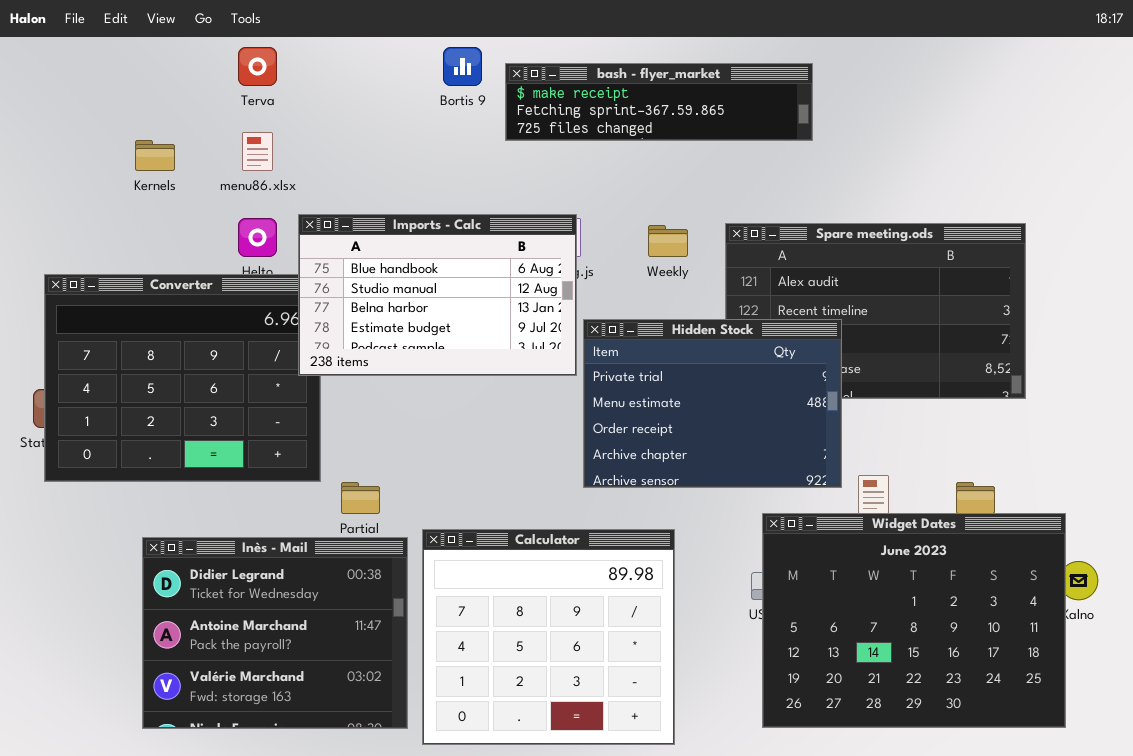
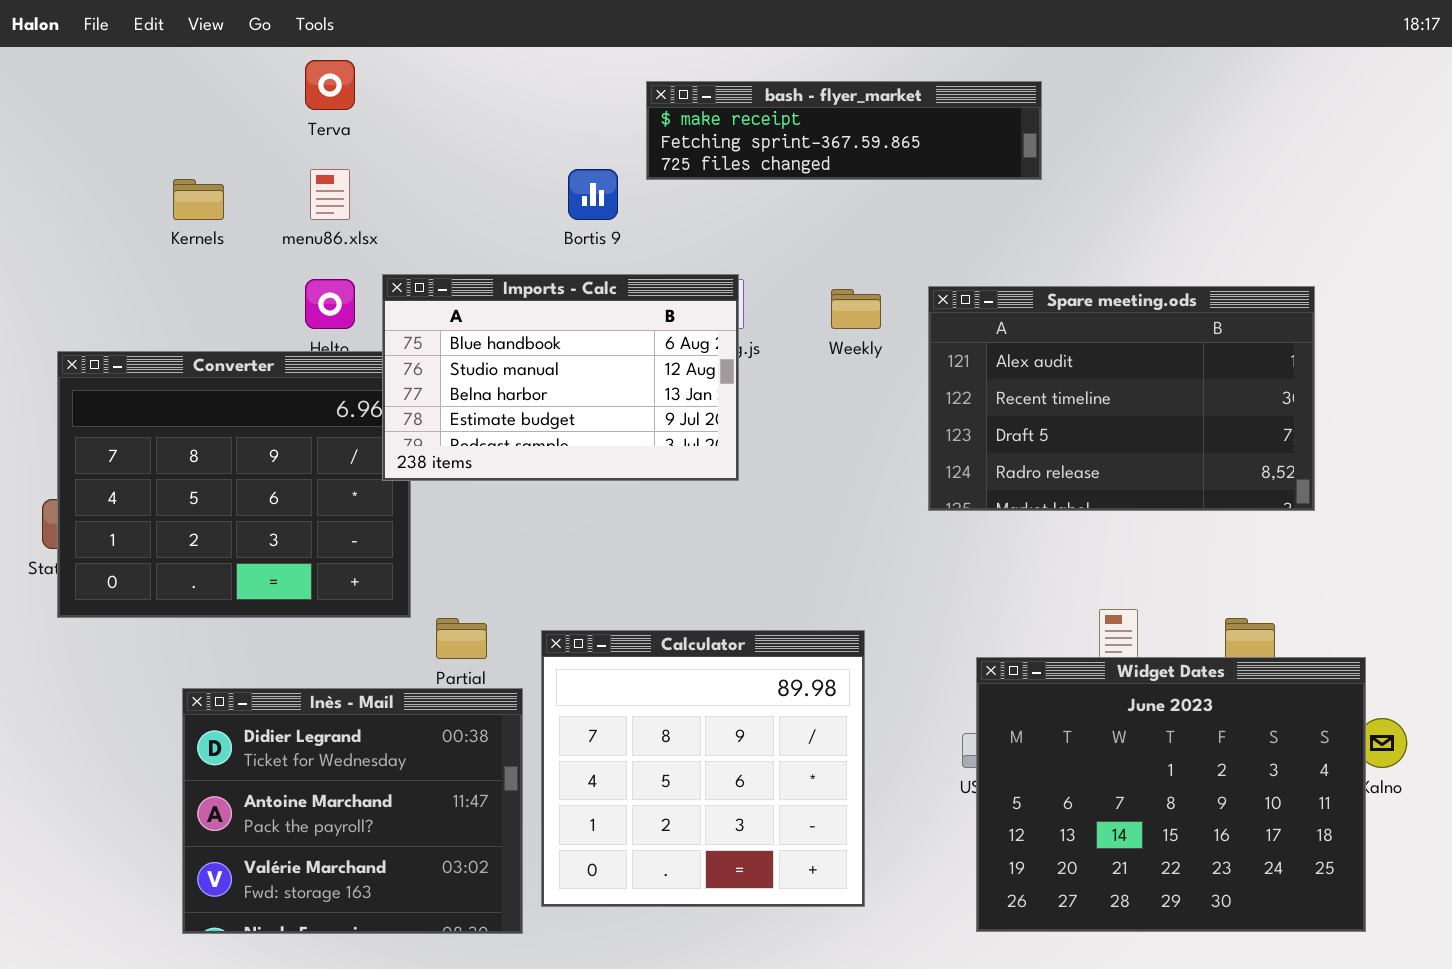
Bortis 9: [443,47,482,86] -> [568,169,618,220], moved
Hidden Stock: [583,319,842,488] -> none, closed
Calculator: [422,529,675,745] -> [541,630,865,907], moved

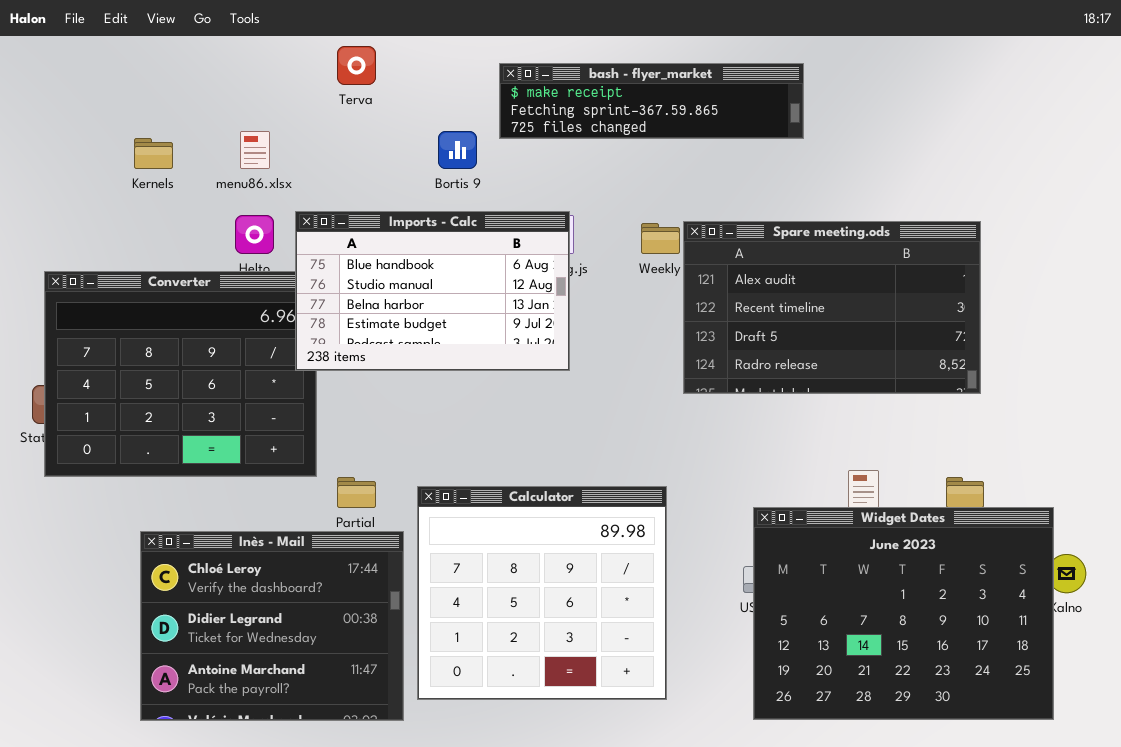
Terva: [305,60,355,110] -> [337,46,376,85], moved
Spare meeting.ods: [928,286,1315,511] -> [683,221,981,394], moved
Inès - Mail: [182,688,523,934] -> [140,531,404,721], scrolled up 1 row

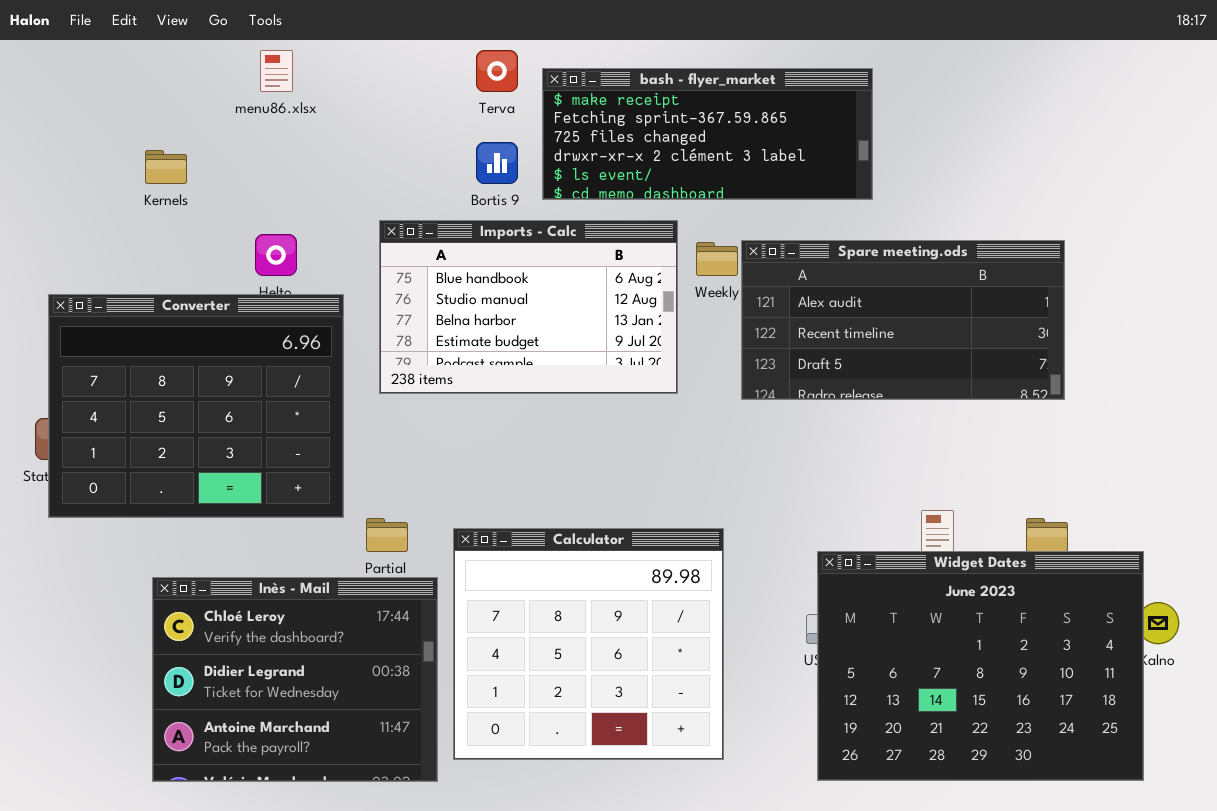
Terva: [337,46,376,85] -> [476,50,518,92], moved
bash - flyer_market: [499,63,804,139] -> [542,68,873,200], resized
menu86.xlsx: [240,131,270,169] -> [260,50,293,92], moved
Imports - Calc: [295,211,570,371] -> [379,220,678,394], moved
Spare meeting.ods: [683,221,981,394] -> [741,240,1065,400], resized

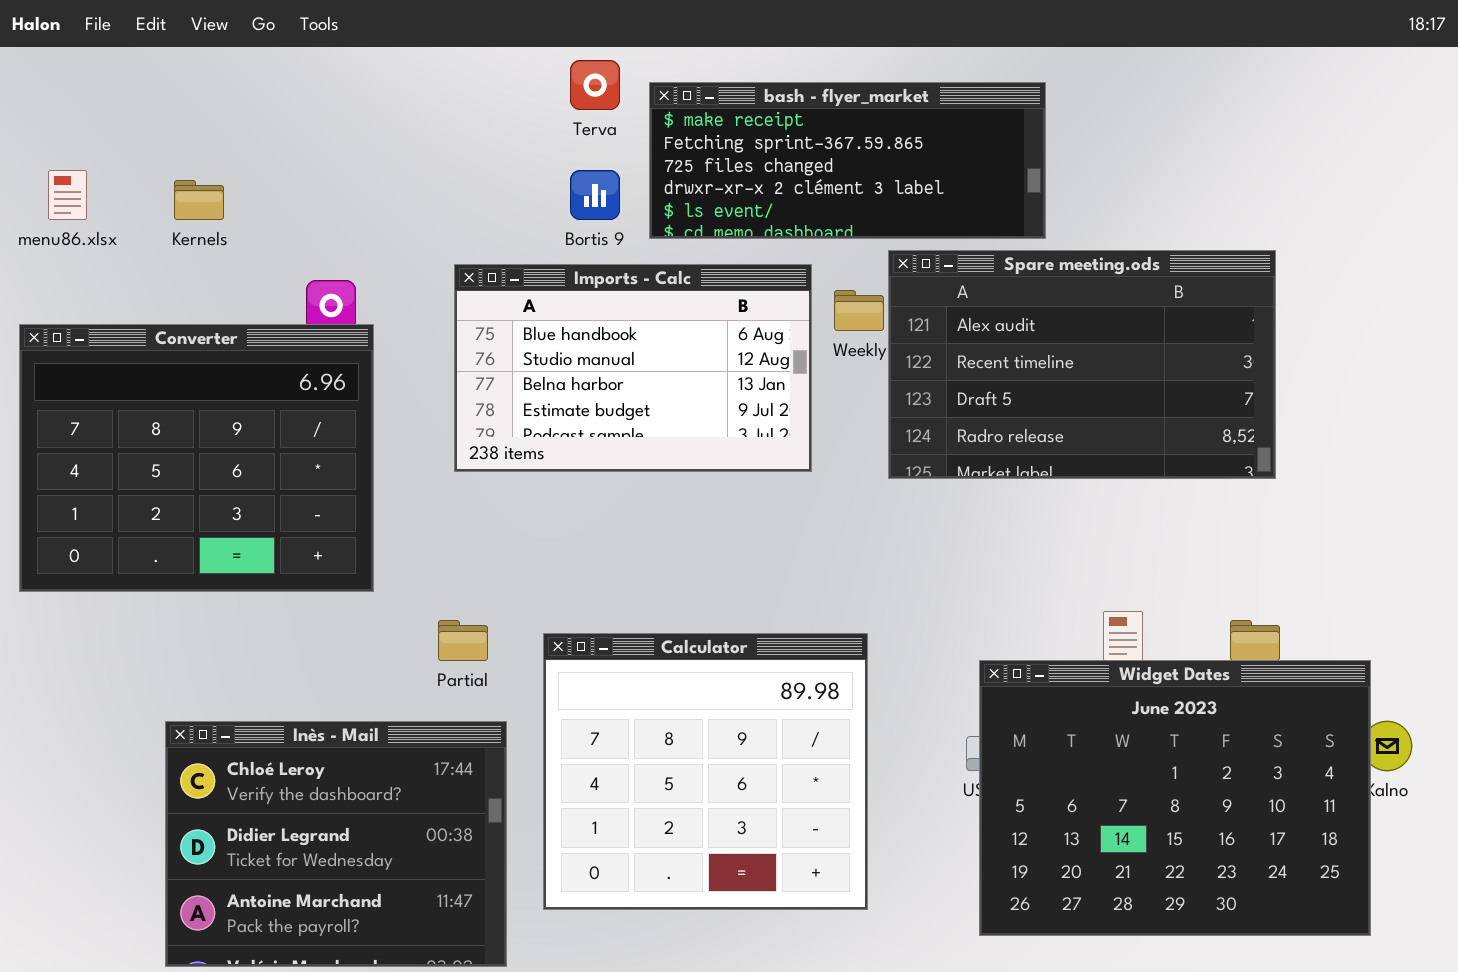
menu86.xlsx: [260,50,293,92] -> [48,170,87,220], moved
Spare meeting.ods: [741,240,1065,400] -> [888,250,1276,479], resized
Converter: [48,294,344,518] -> [19,324,374,592], moved
Inès - Mail: [152,577,438,782] -> [165,721,507,967], moved

